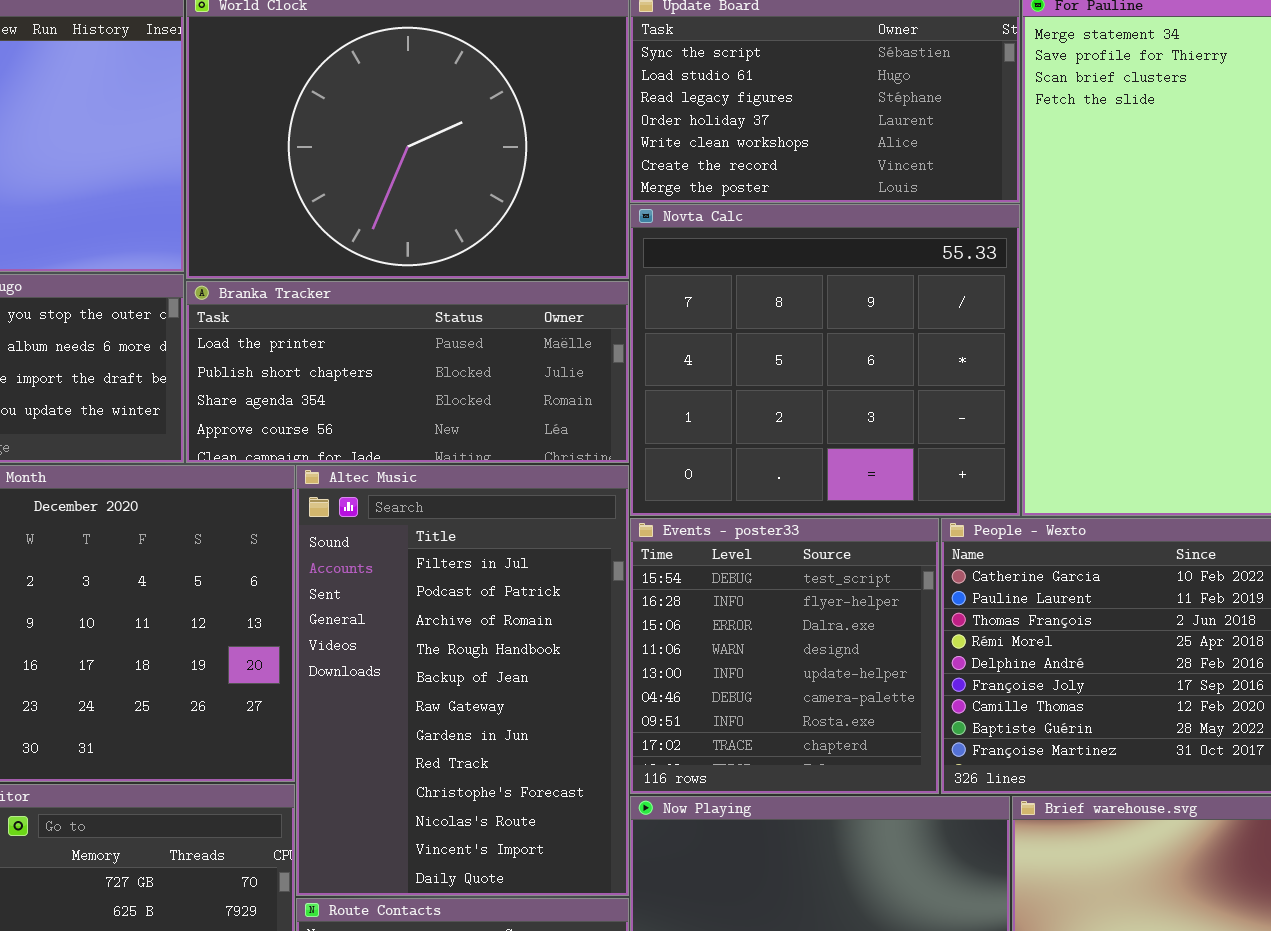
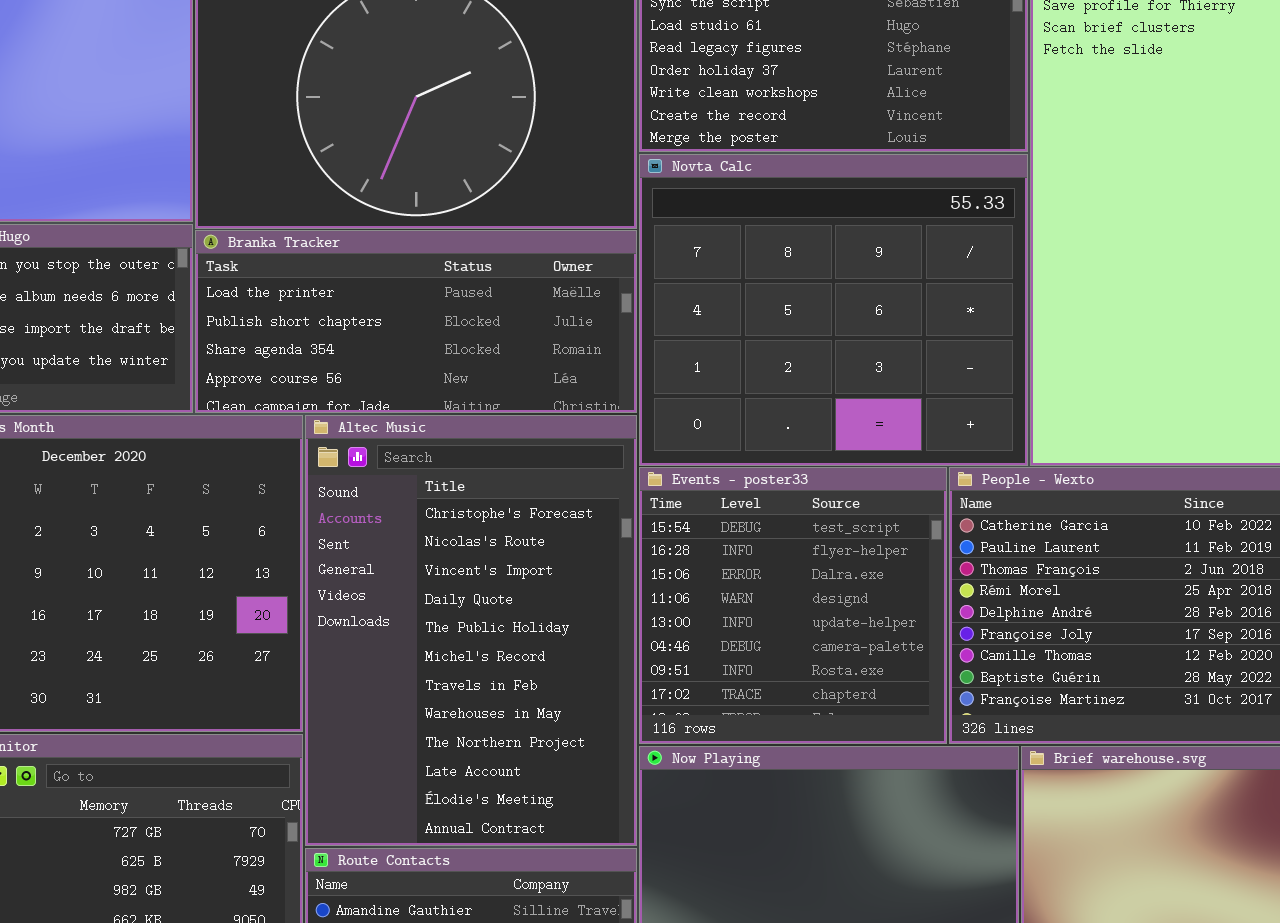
Altec Music: [296,465,629,896] -> [305,415,637,846], scrolled down 8 rows

